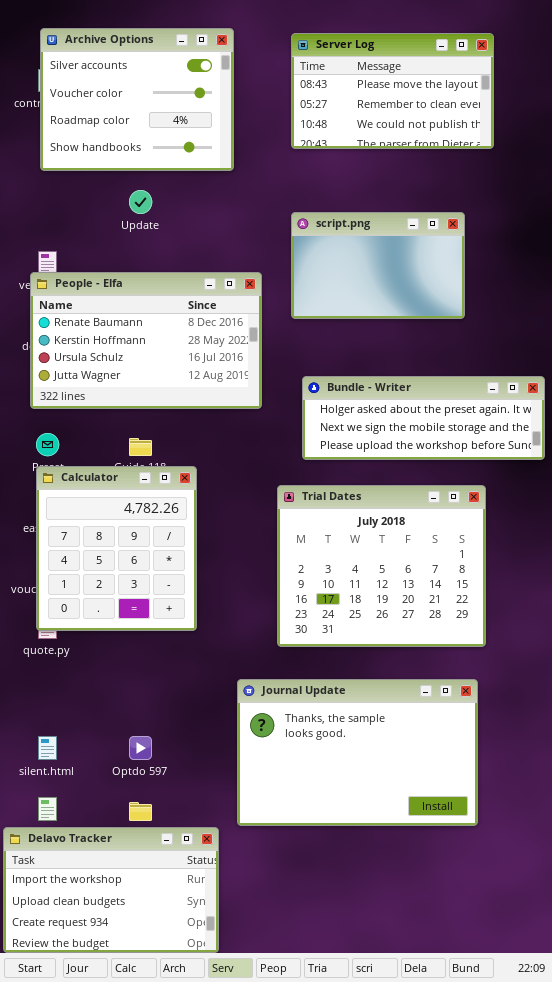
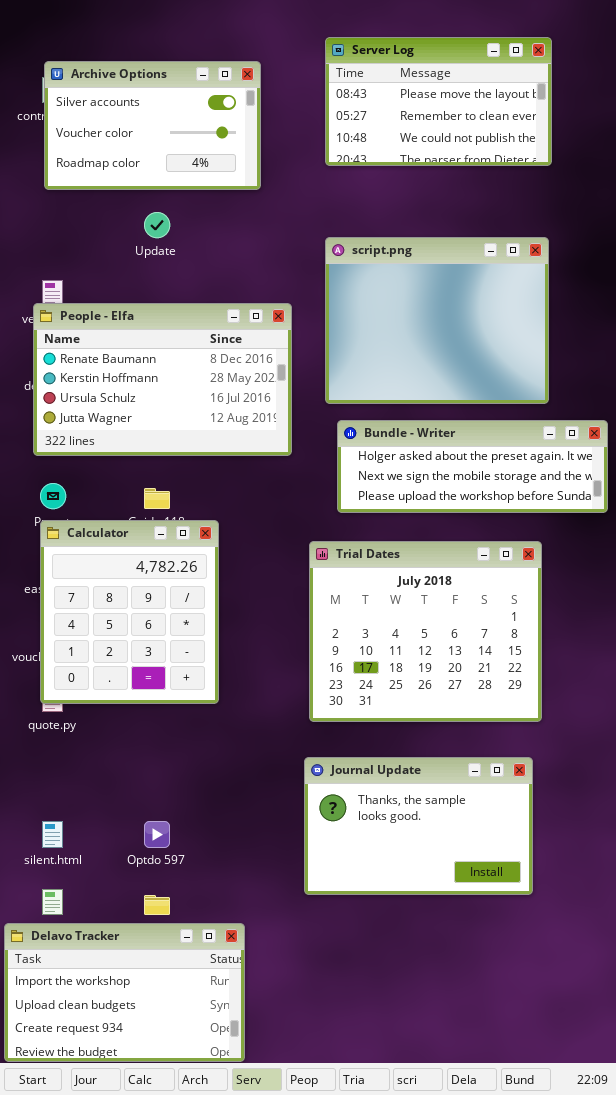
Archive Options: [40,28,234,171] -> [44,61,261,190], resized
script.png: [291,212,465,319] -> [325,237,549,404], resized
Journal Update: [237,679,478,826] -> [304,757,533,895], resized

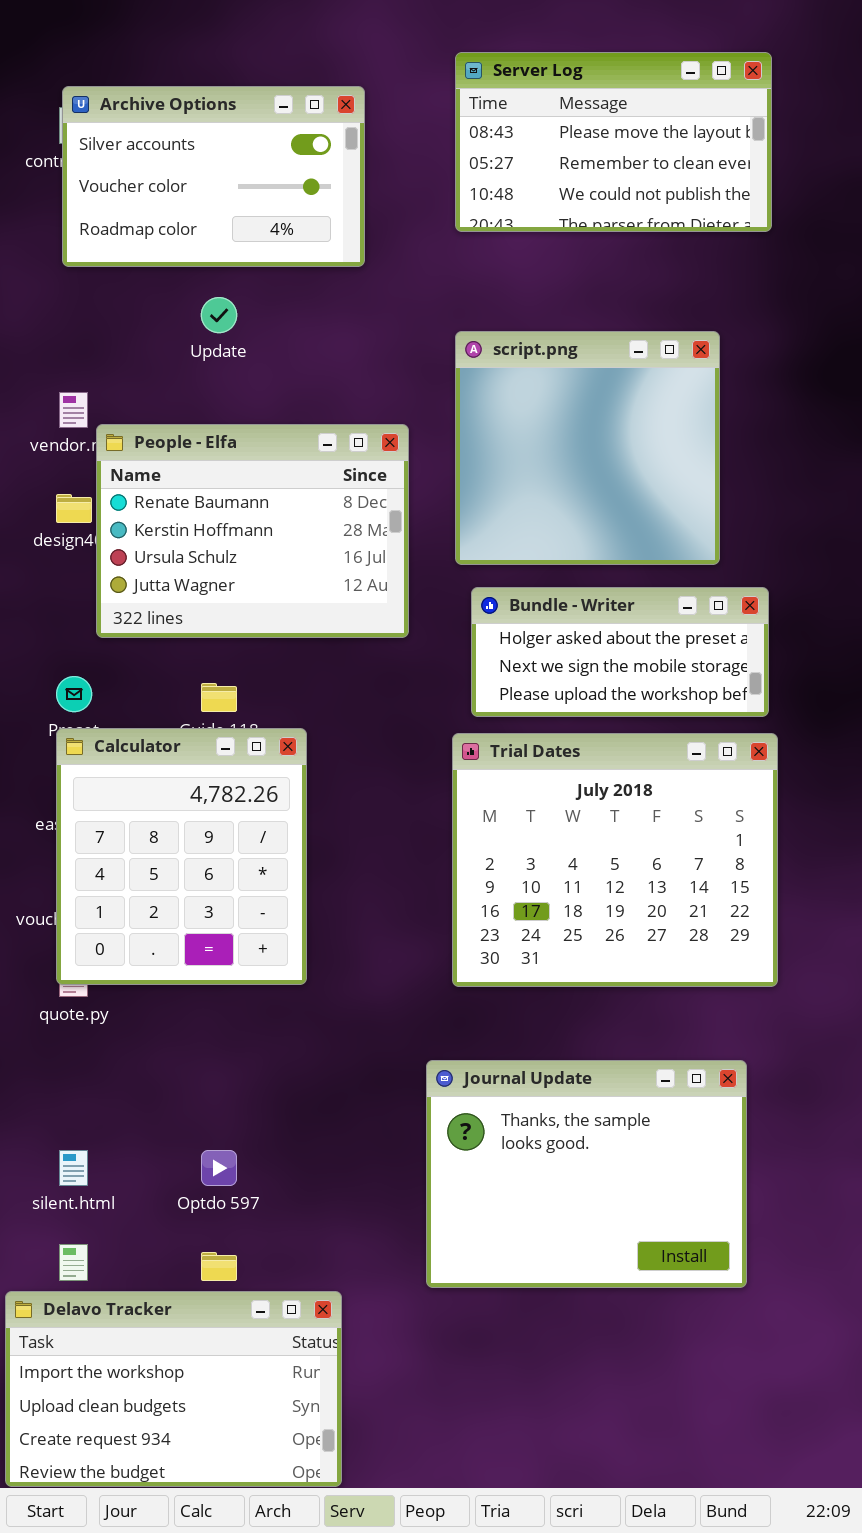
script.png: [325,237,549,404] -> [455,331,720,565], resized
People - Elfa: [33,303,292,456] -> [96,424,409,638], resized
Bundle - Writer: [337,420,608,513] -> [471,587,769,717], resized
Trial Dates: [309,541,542,722] -> [452,733,778,987], moved
Journal Update: [304,757,533,895] -> [426,1060,747,1288], resized

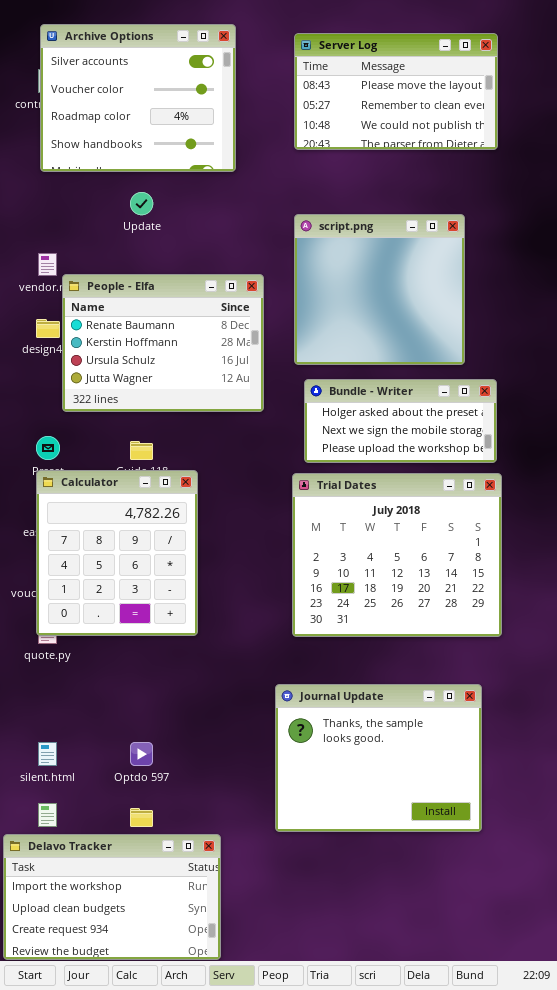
Archive Options: [62,86,365,267] -> [40,24,236,172], resized

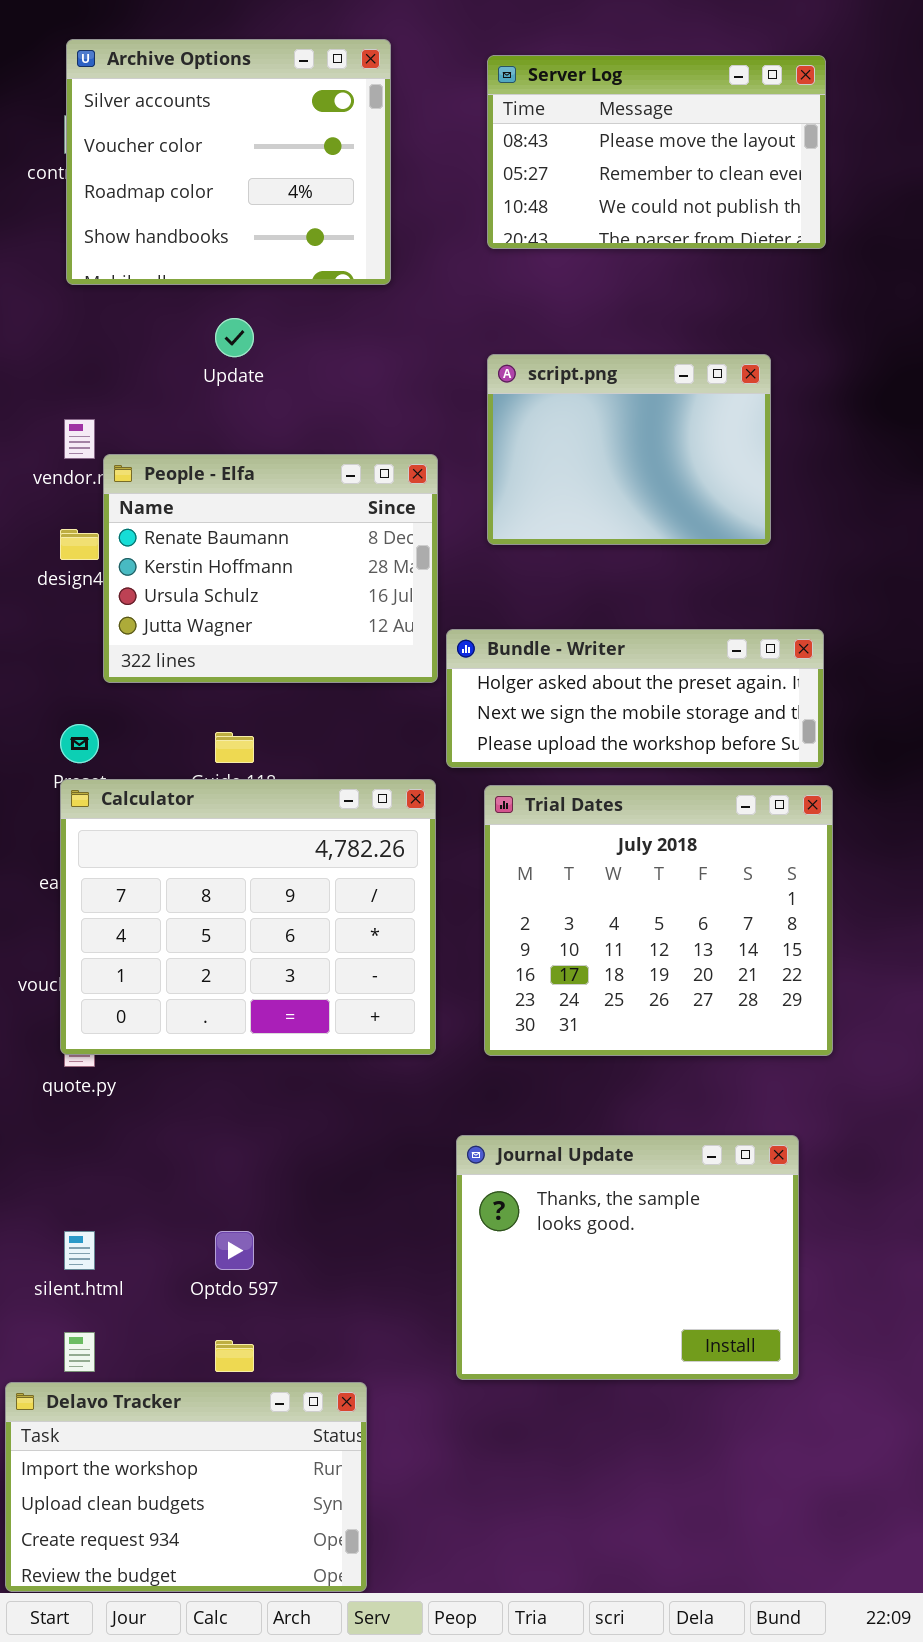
script.png: [294,214,465,365] -> [487,354,771,545], resized
Bundle - Writer: [304,379,497,463] -> [446,629,824,768], resized
Calculator: [36,470,198,636] -> [60,779,436,1055], resized

